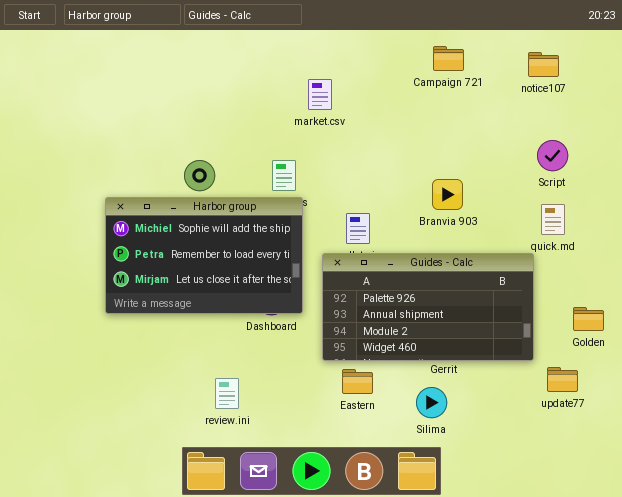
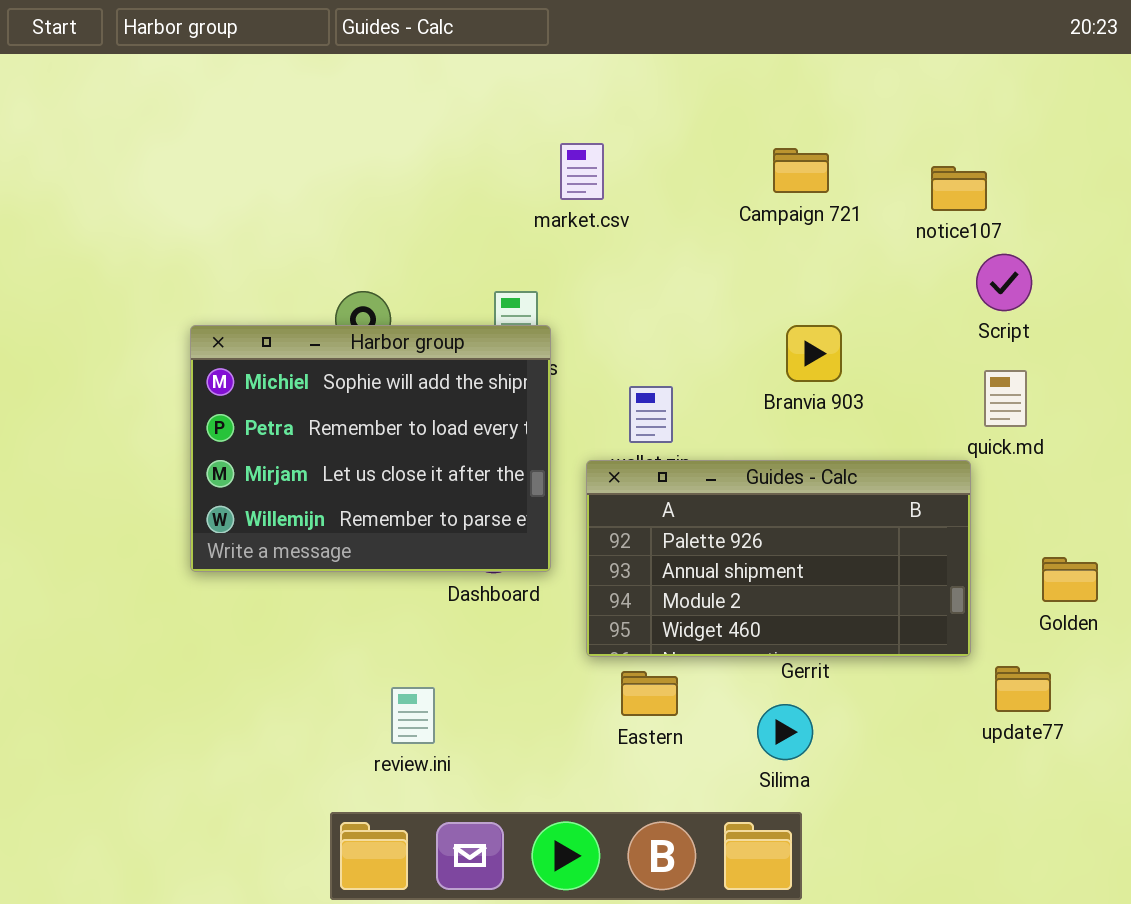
Campaign 721: [433,46,464,71] -> [773,148,829,193], moved
notice107: [528,52,559,77] -> [931,166,987,211], moved
Harbor group: [105,197,303,314] -> [190,325,551,572], resized

